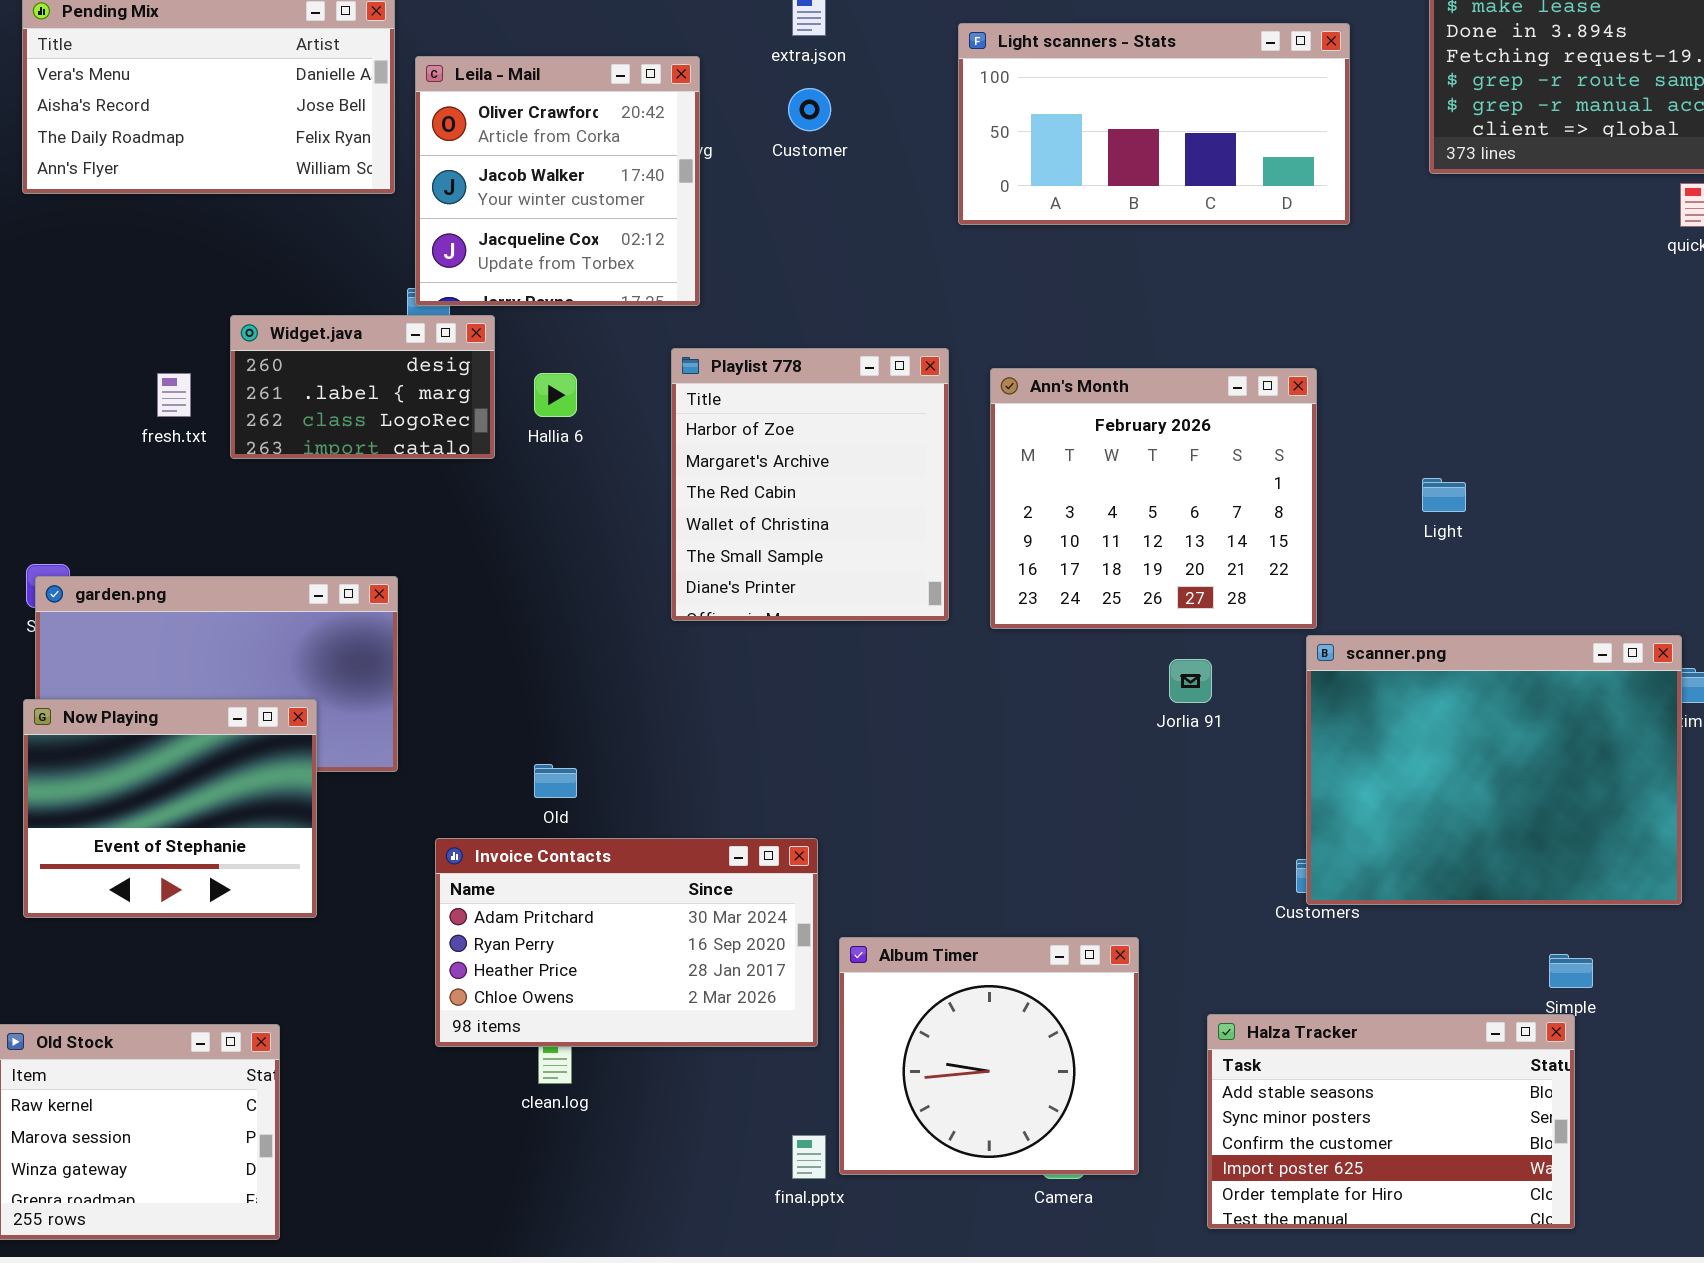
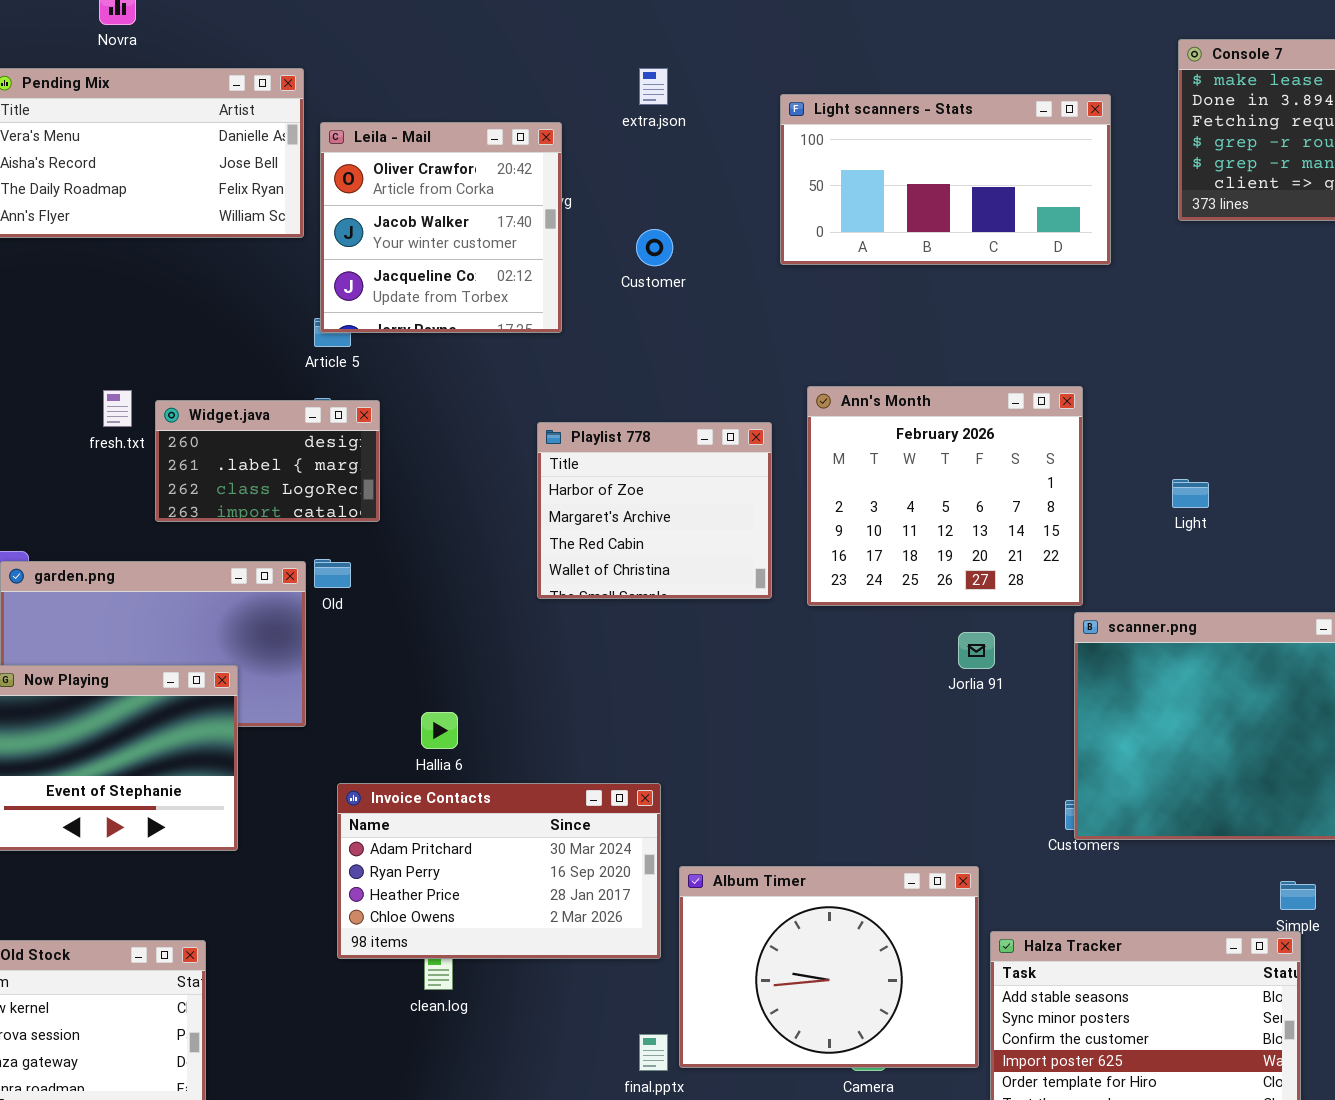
Customer: [788,88,831,131] -> [636,229,673,266], moved
Widget.java: [230,315,495,459] -> [155,400,380,522], moved
Playlist 778: [671,348,949,621] -> [537,422,772,599], resized
Hallia 6: [534,373,577,417] -> [421,712,458,749], moved
Old: [534,764,577,798] -> [314,559,351,588], moved
Album Timer: [839,937,1139,1175] -> [679,866,979,1068], resized

